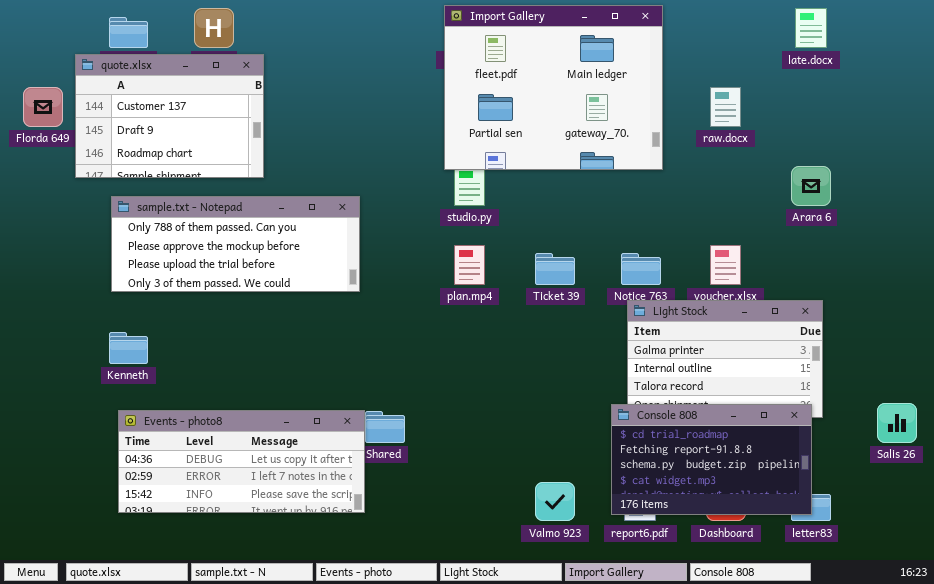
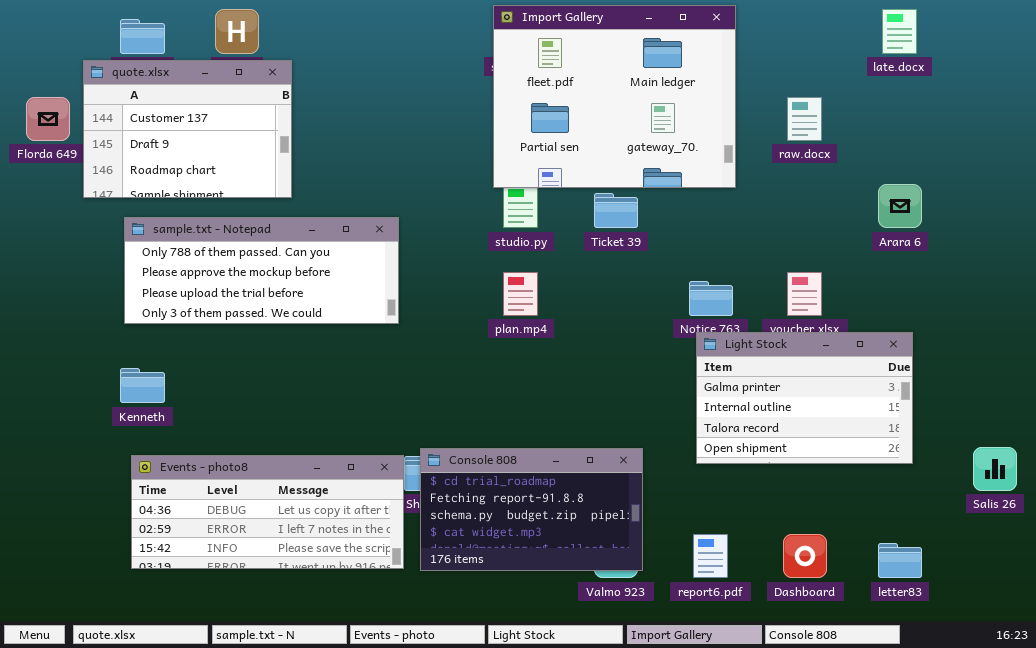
Ticket 39: [535,253,575,285] -> [594,193,638,228], moved
Console 808: [611,404,812,515] -> [420,448,643,571], moved

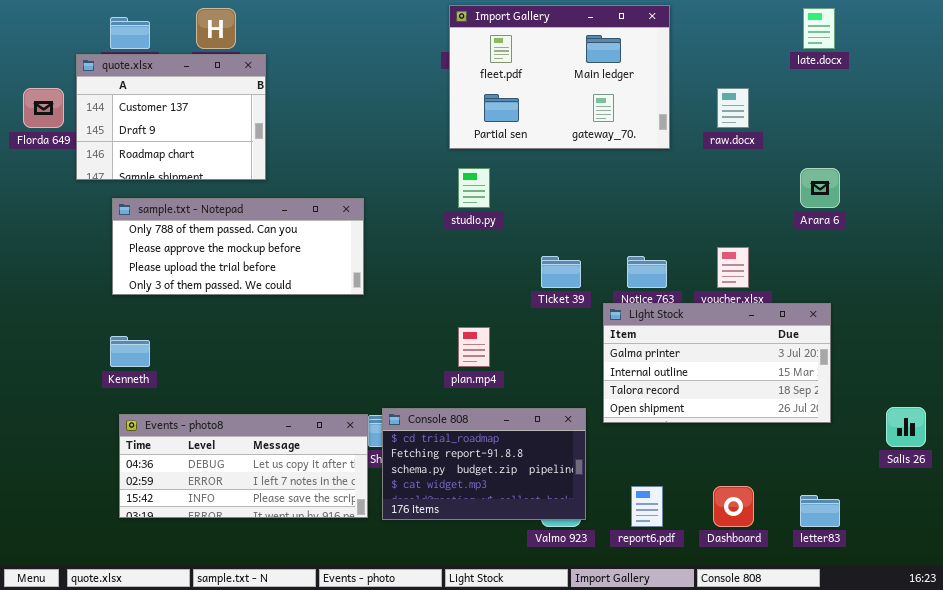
Import Gallery: [493,5,736,188] -> [449,5,670,149], resized
Ticket 39: [594,193,638,228] -> [541,256,581,288], moved
plan.mp4: [503,272,538,316] -> [458,327,490,367], moved
Light Stock: [696,332,913,464] -> [603,303,831,423], resized

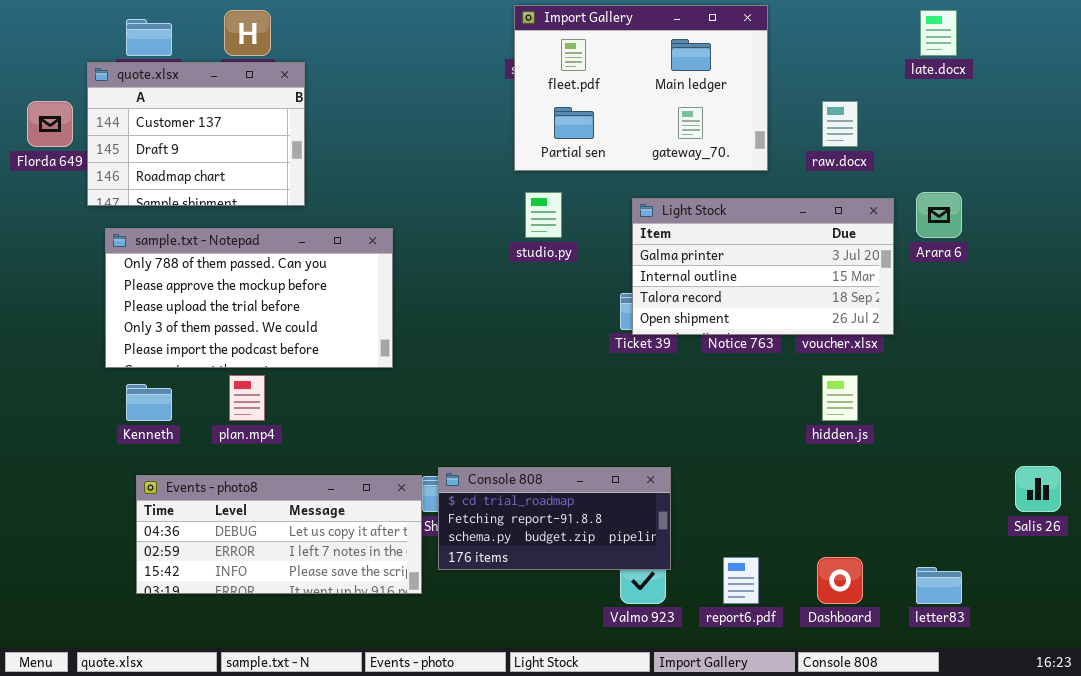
sample.txt - Notepad: [112,198,364,295] -> [105,228,393,368], moved, resized
Light Stock: [603,303,831,423] -> [632,198,894,335], moved
plan.mp4: [458,327,490,367] -> [229,375,265,421], moved
Console 808: [382,408,586,520] -> [438,467,671,570], resized

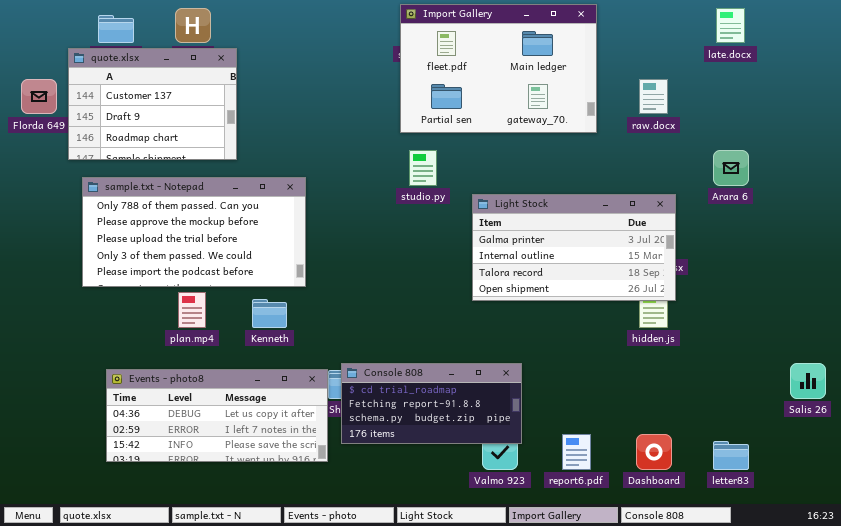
Light Stock: [632,198,894,335] -> [472,194,676,301], moved
Kenneth: [126,384,172,421] -> [252,299,287,328], moved

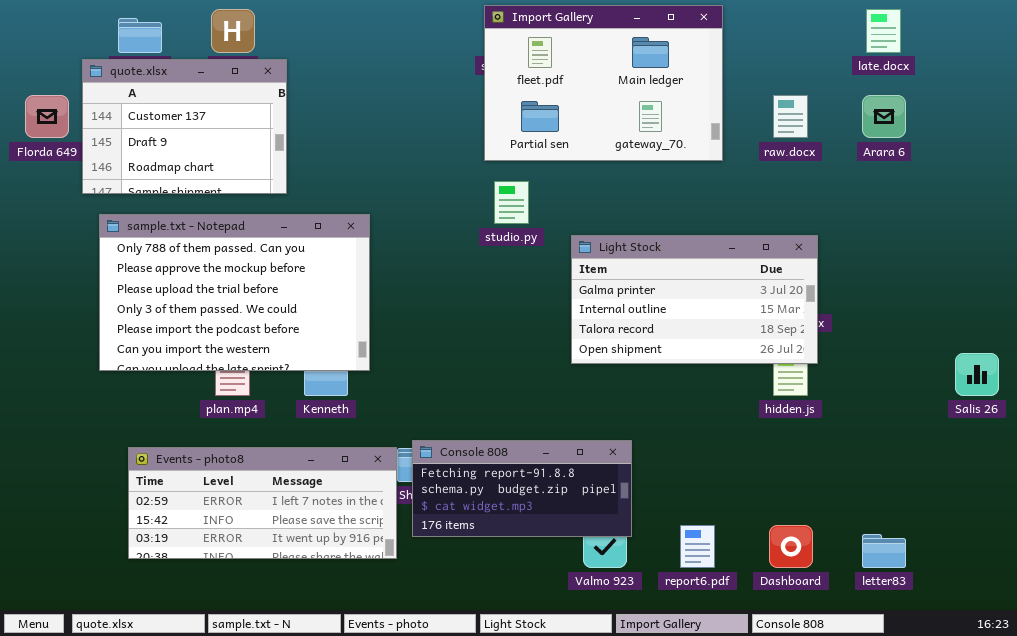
Arara 6: [713,150,749,186] -> [862,95,906,138], moved
sample.txt - Notepad: [82,177,306,287] -> [99,214,370,371], resized
Salis 26: [790,363,826,399] -> [955,353,999,396], moved
Console 808: [341,363,522,444] -> [412,440,632,537], scrolled down 1 row
Events - photo8: [106,369,328,462] -> [128,447,397,559], scrolled down 1 row

